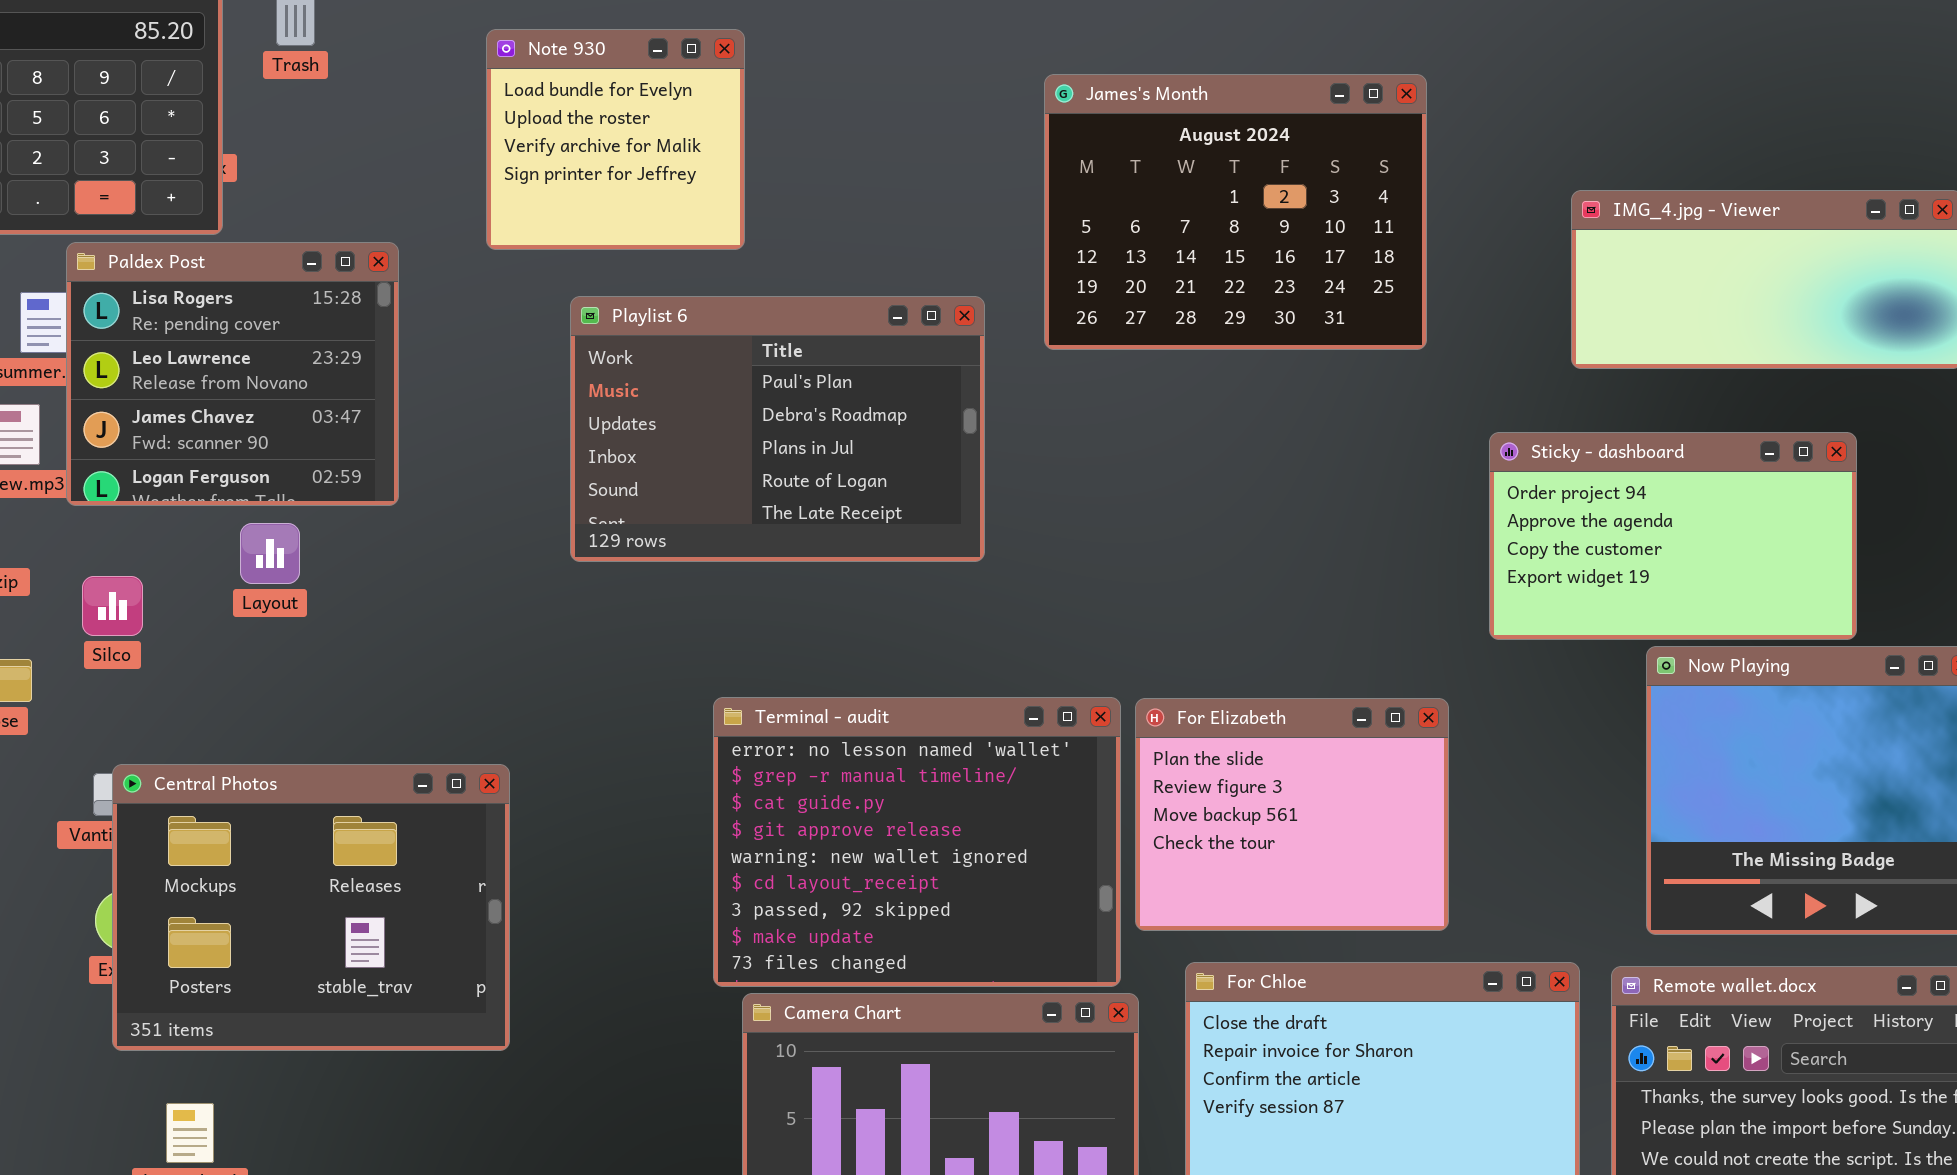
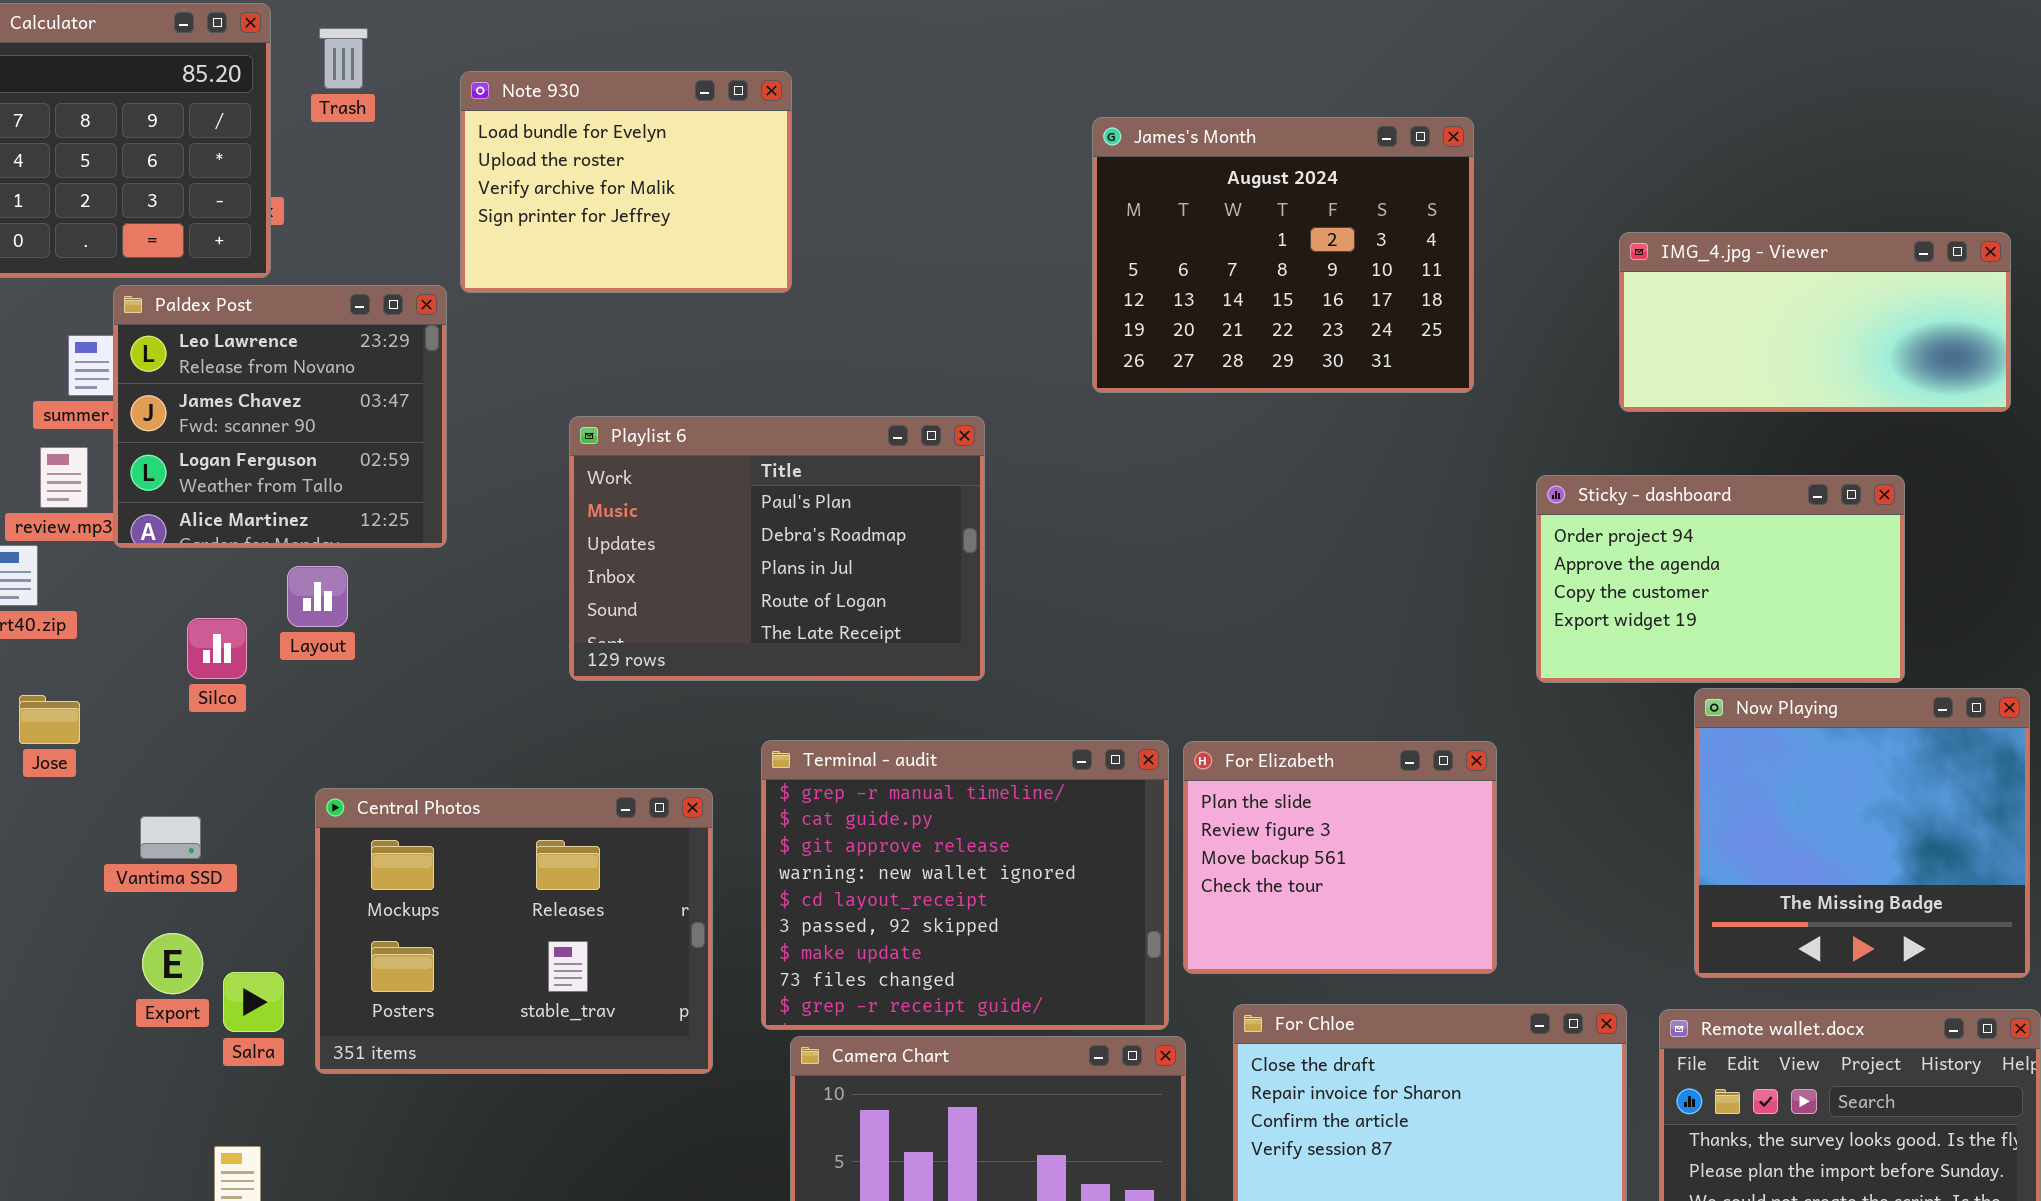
Note 930: [486,29,745,250] -> [460,71,792,293], resized
Paldex Post: [66,242,399,506] -> [113,285,447,548], scrolled down 1 row
Playlist 6: [570,296,985,562] -> [569,416,985,681], moved
Silco: [82,576,143,636] -> [187,618,247,679], moved
Terminal - audit: [713,697,1121,987] -> [761,740,1169,1030], scrolled down 1 row
Central Photos: [112,764,510,1051] -> [315,788,713,1074], moved

